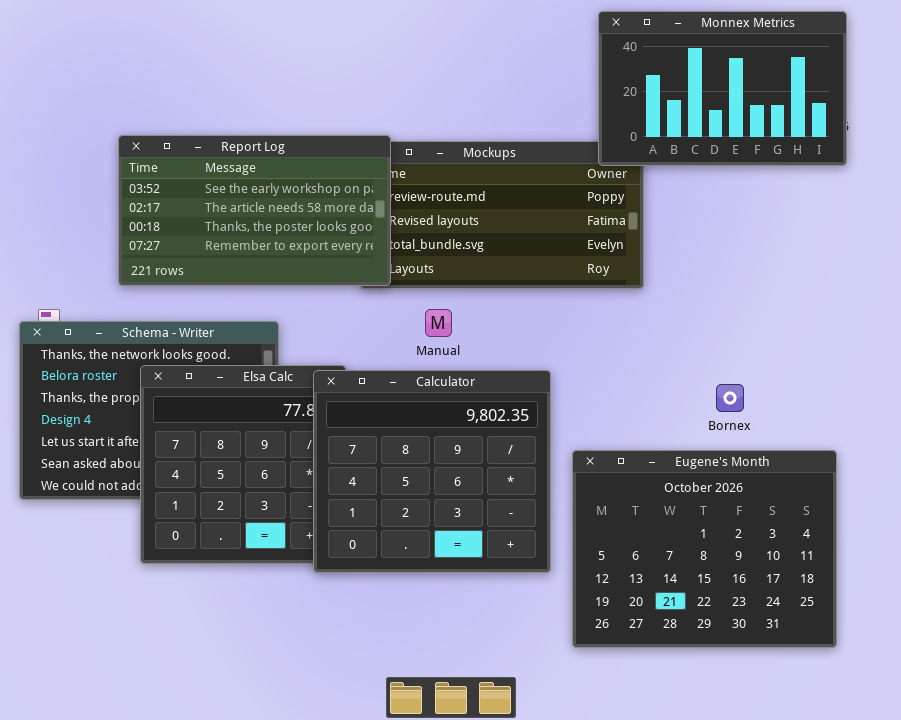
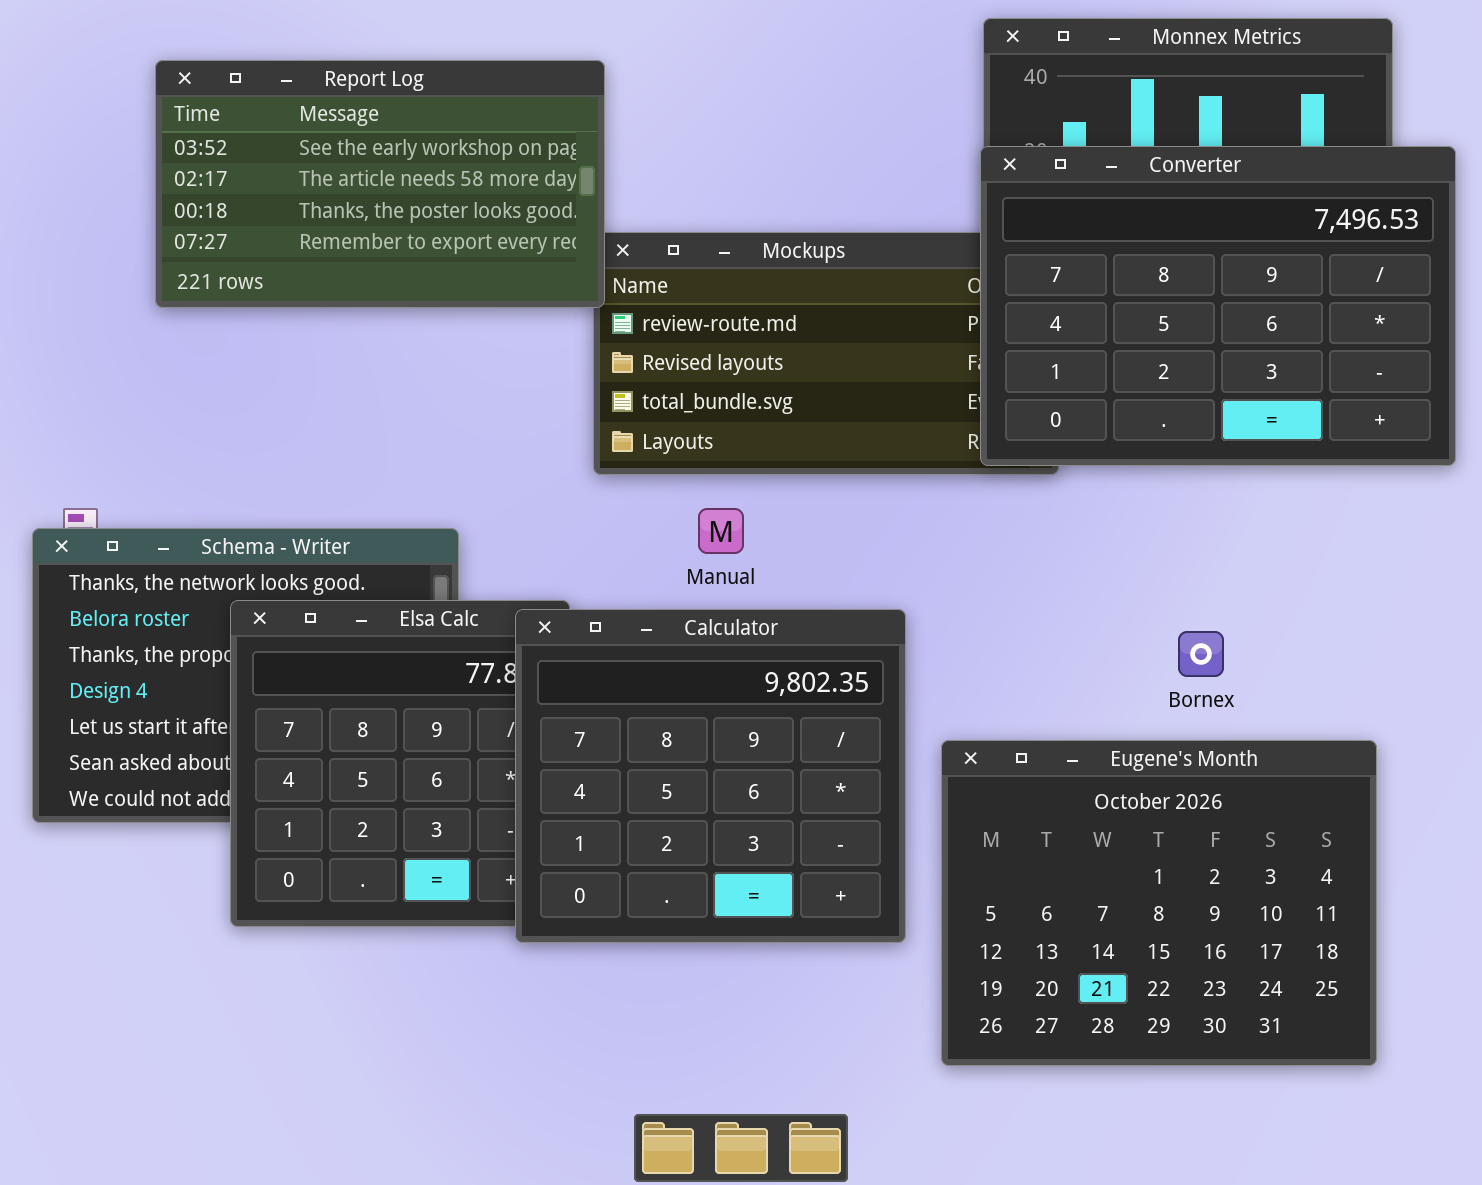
Converter: none -> [980,146,1456,466], opened
Report Log: [118,135,391,286] -> [155,60,605,308], moved

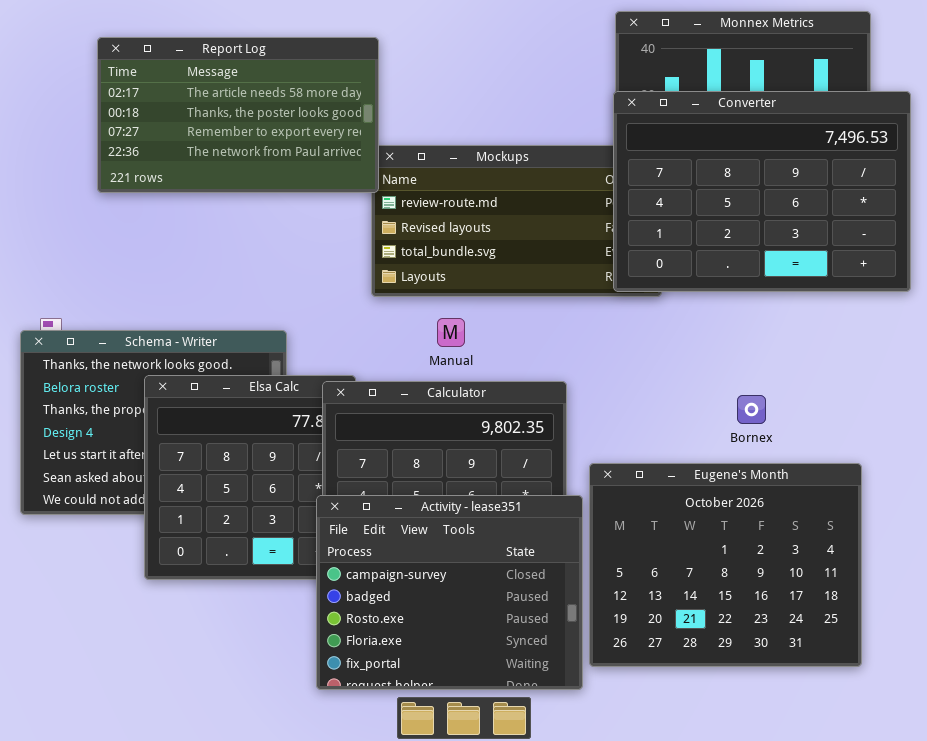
Report Log: [155,60,605,308] -> [97,37,379,193], scrolled down 1 row
Activity - lease351: none -> [316,495,583,690], opened

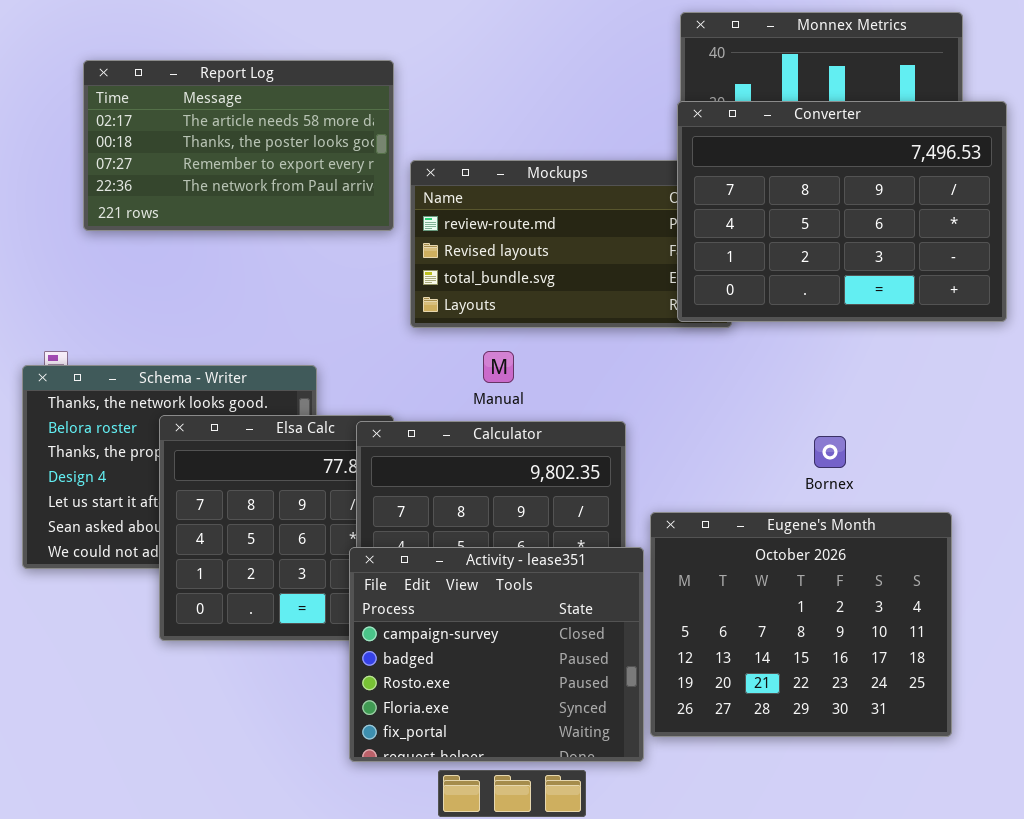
Report Log: [97,37,379,193] -> [83,60,394,231], moved

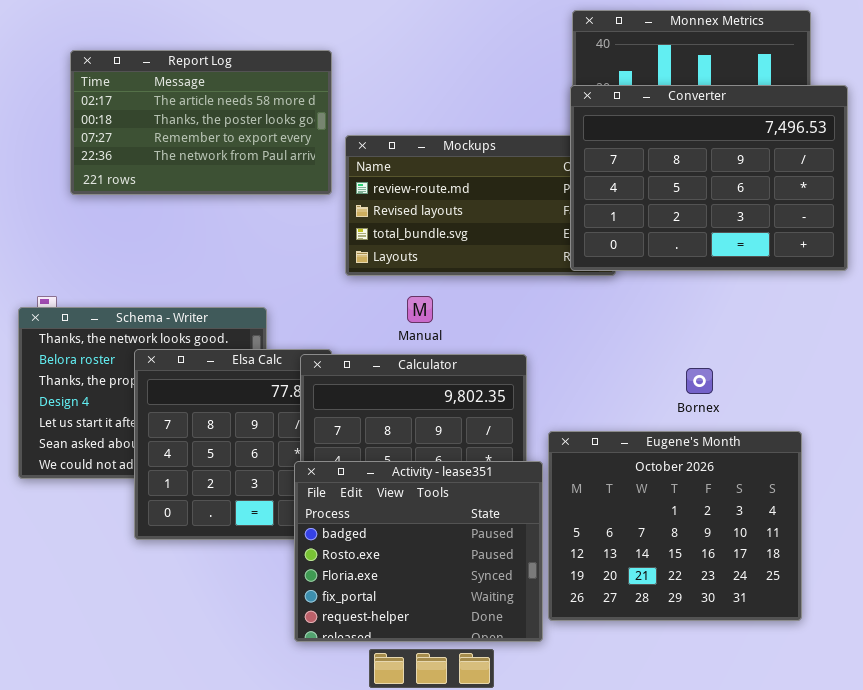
Activity - lease351: [349,547,644,762] -> [294,461,543,642], scrolled down 1 row

